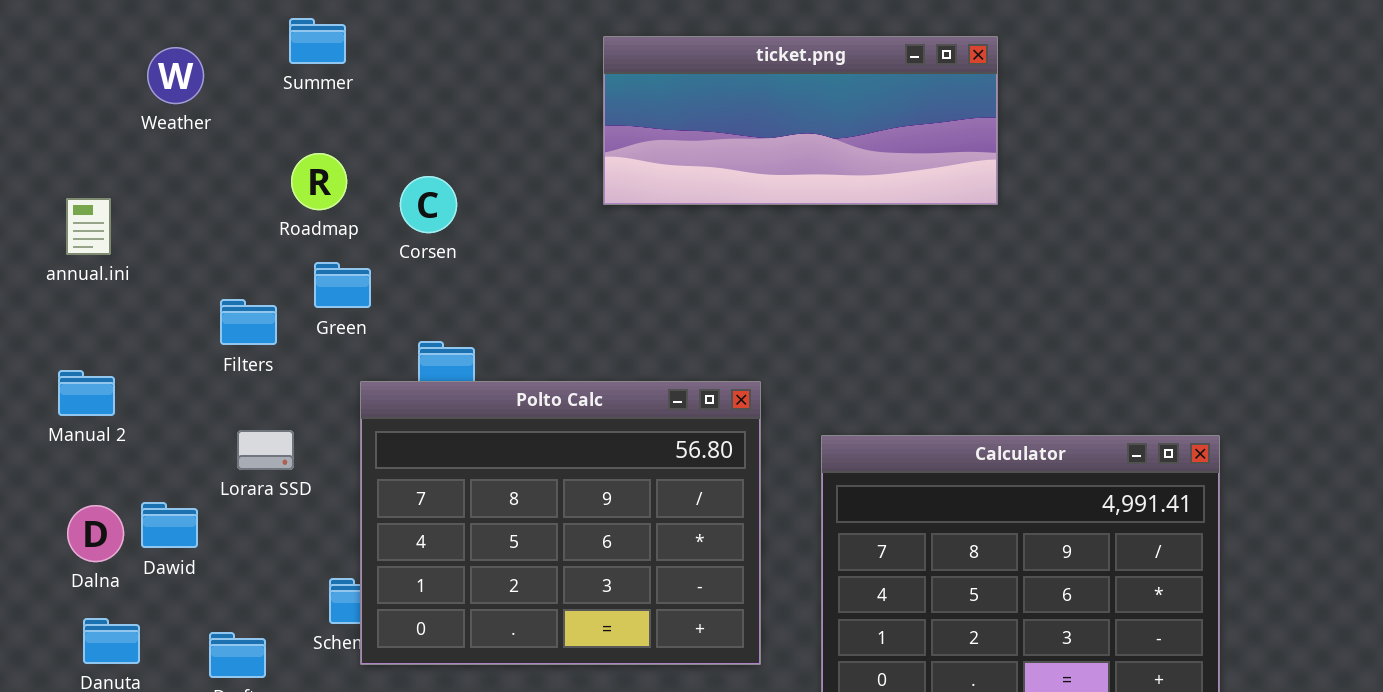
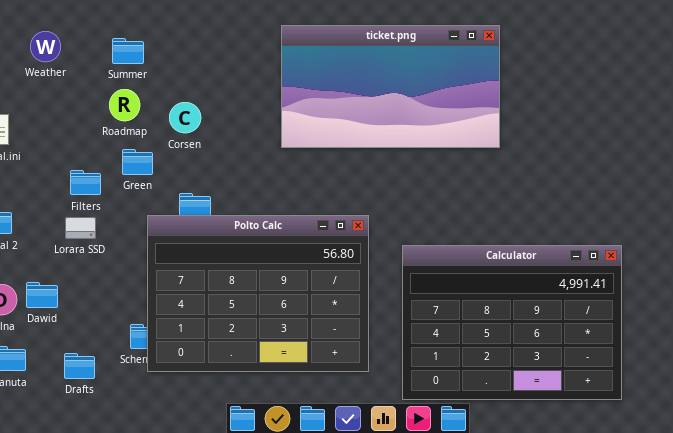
Summer: [289,18,346,64] -> [112,38,144,64], moved
ticket.png: [603,36,998,205] -> [281,25,500,148], resized
Lorara SSD: [237,430,294,470] -> [65,217,96,239], moved

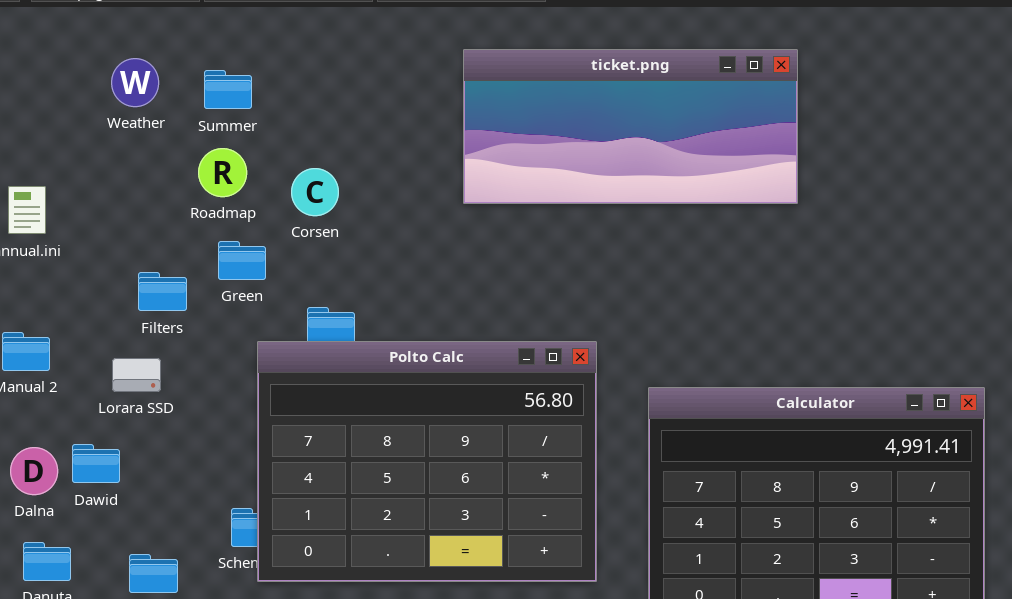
ticket.png: [281,25,500,148] -> [463,49,798,204], resized
Weather: [30,31,61,62] -> [111,58,159,107], moved
Lorara SSD: [65,217,96,239] -> [112,358,161,392], moved

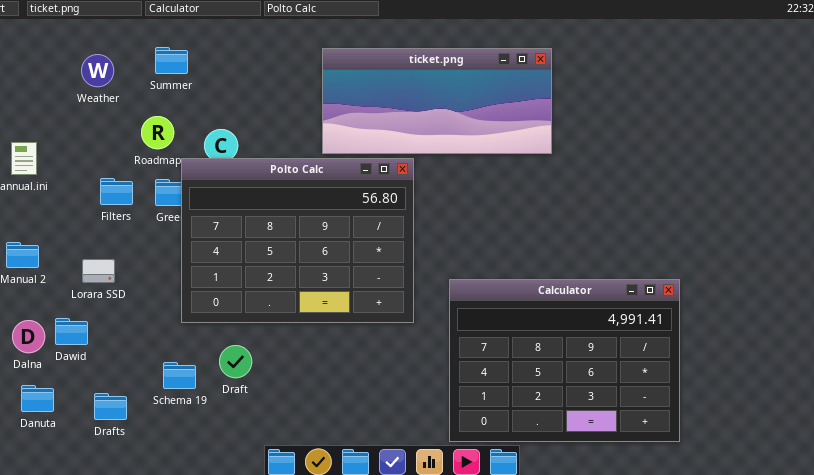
Summer: [204,70,252,109] -> [155,47,188,74], moved
Filters: [138,272,187,311] -> [100,178,133,205], moved
Polto Calc: [257,341,597,582] -> [181,158,414,323], moved

